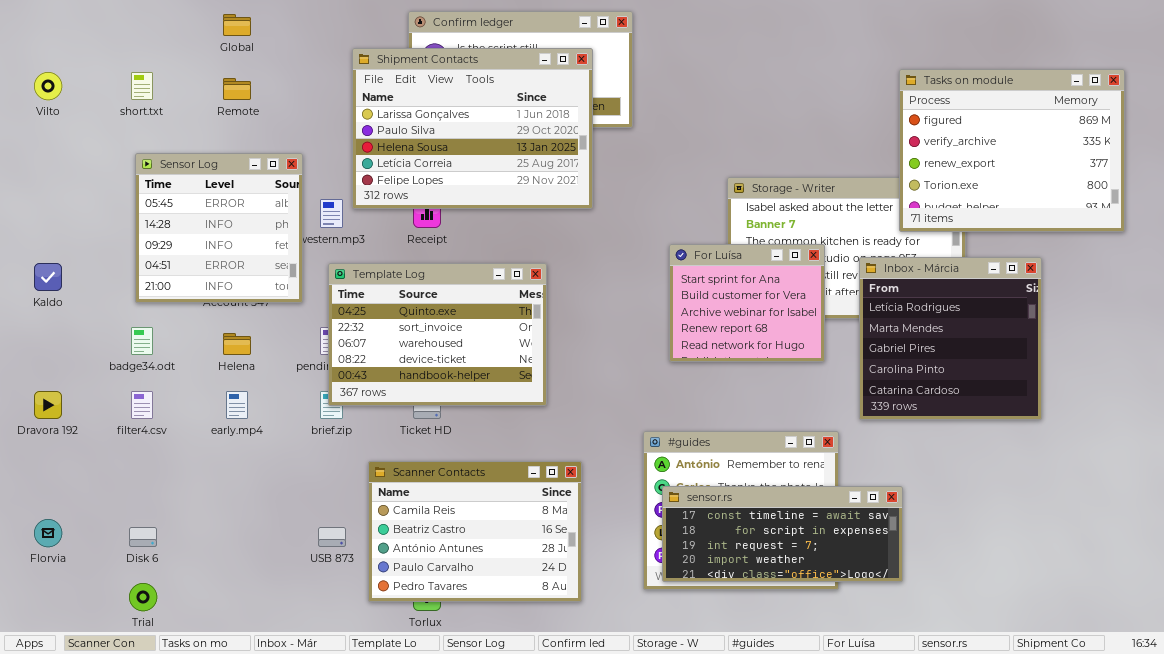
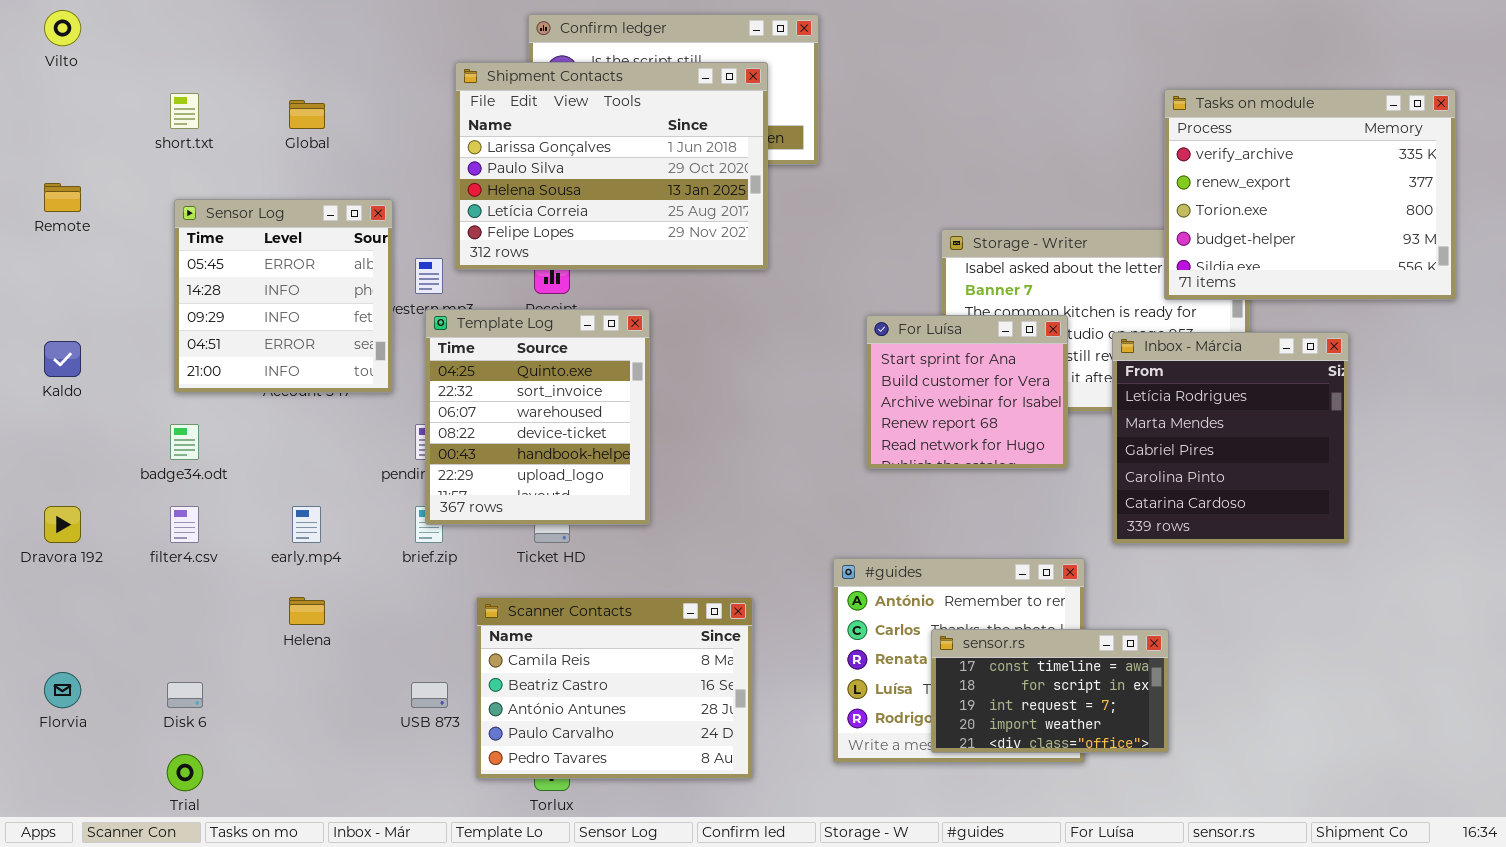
Global: [223,14,251,36] -> [289,100,325,129], moved
Tasks on module: [899,69,1125,232] -> [1164,89,1456,300], scrolled down 1 row
Vilto: [34,72,62,100] -> [44,10,81,46], moved
Remote: [223,78,251,100] -> [44,183,81,212], moved
Template Log: [328,263,547,406] -> [425,309,650,525], resized
Helena: [223,333,251,355] -> [289,597,325,625], moved
sensor.rs: [662,486,903,582] -> [931,629,1169,753], resized

